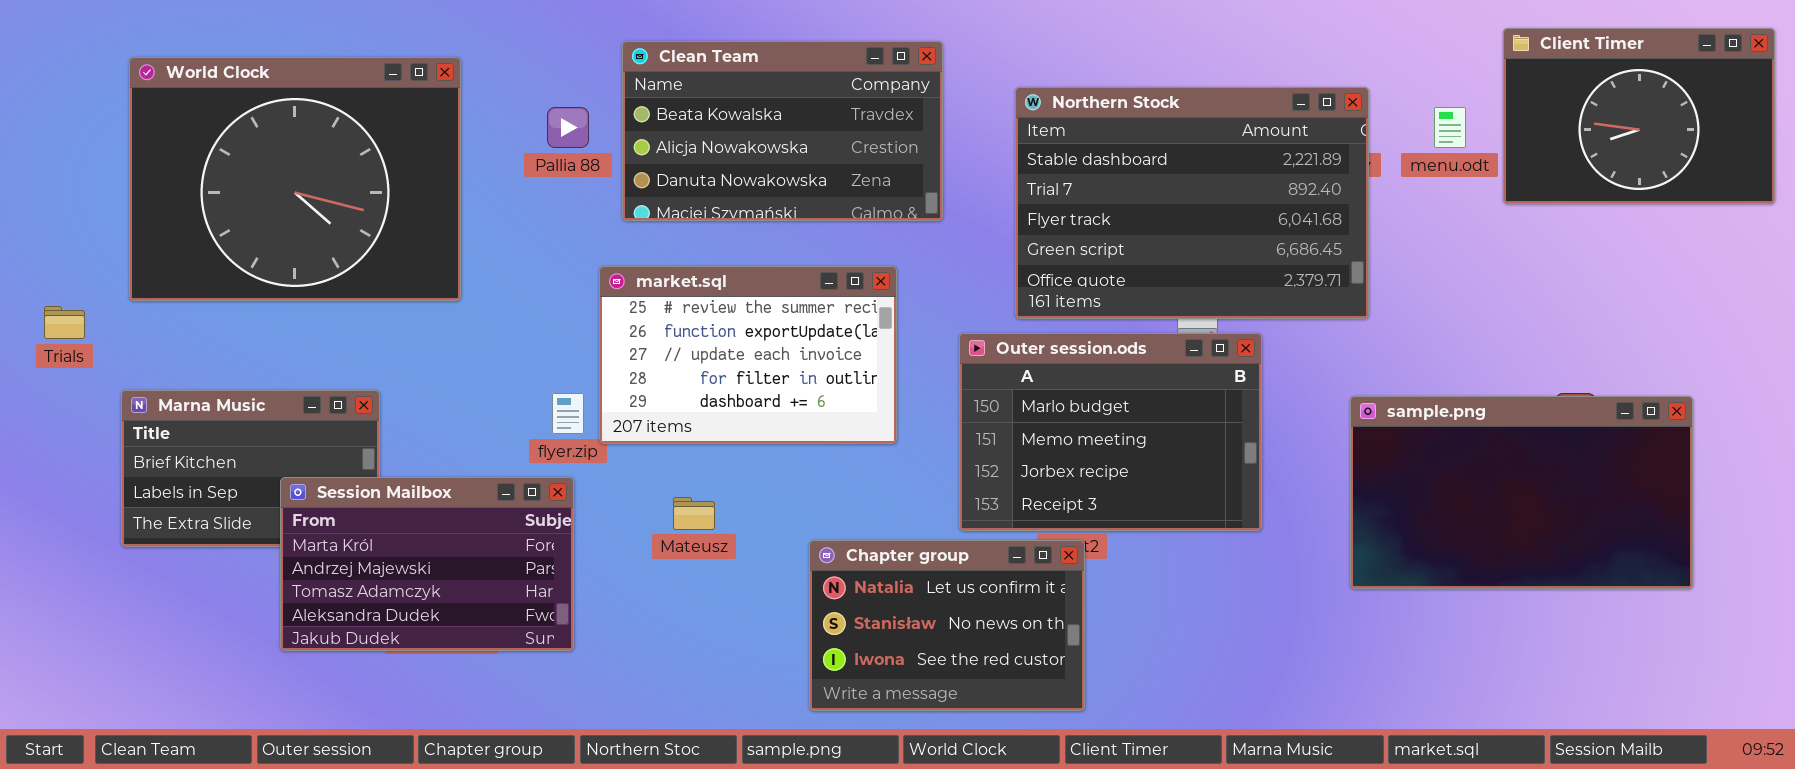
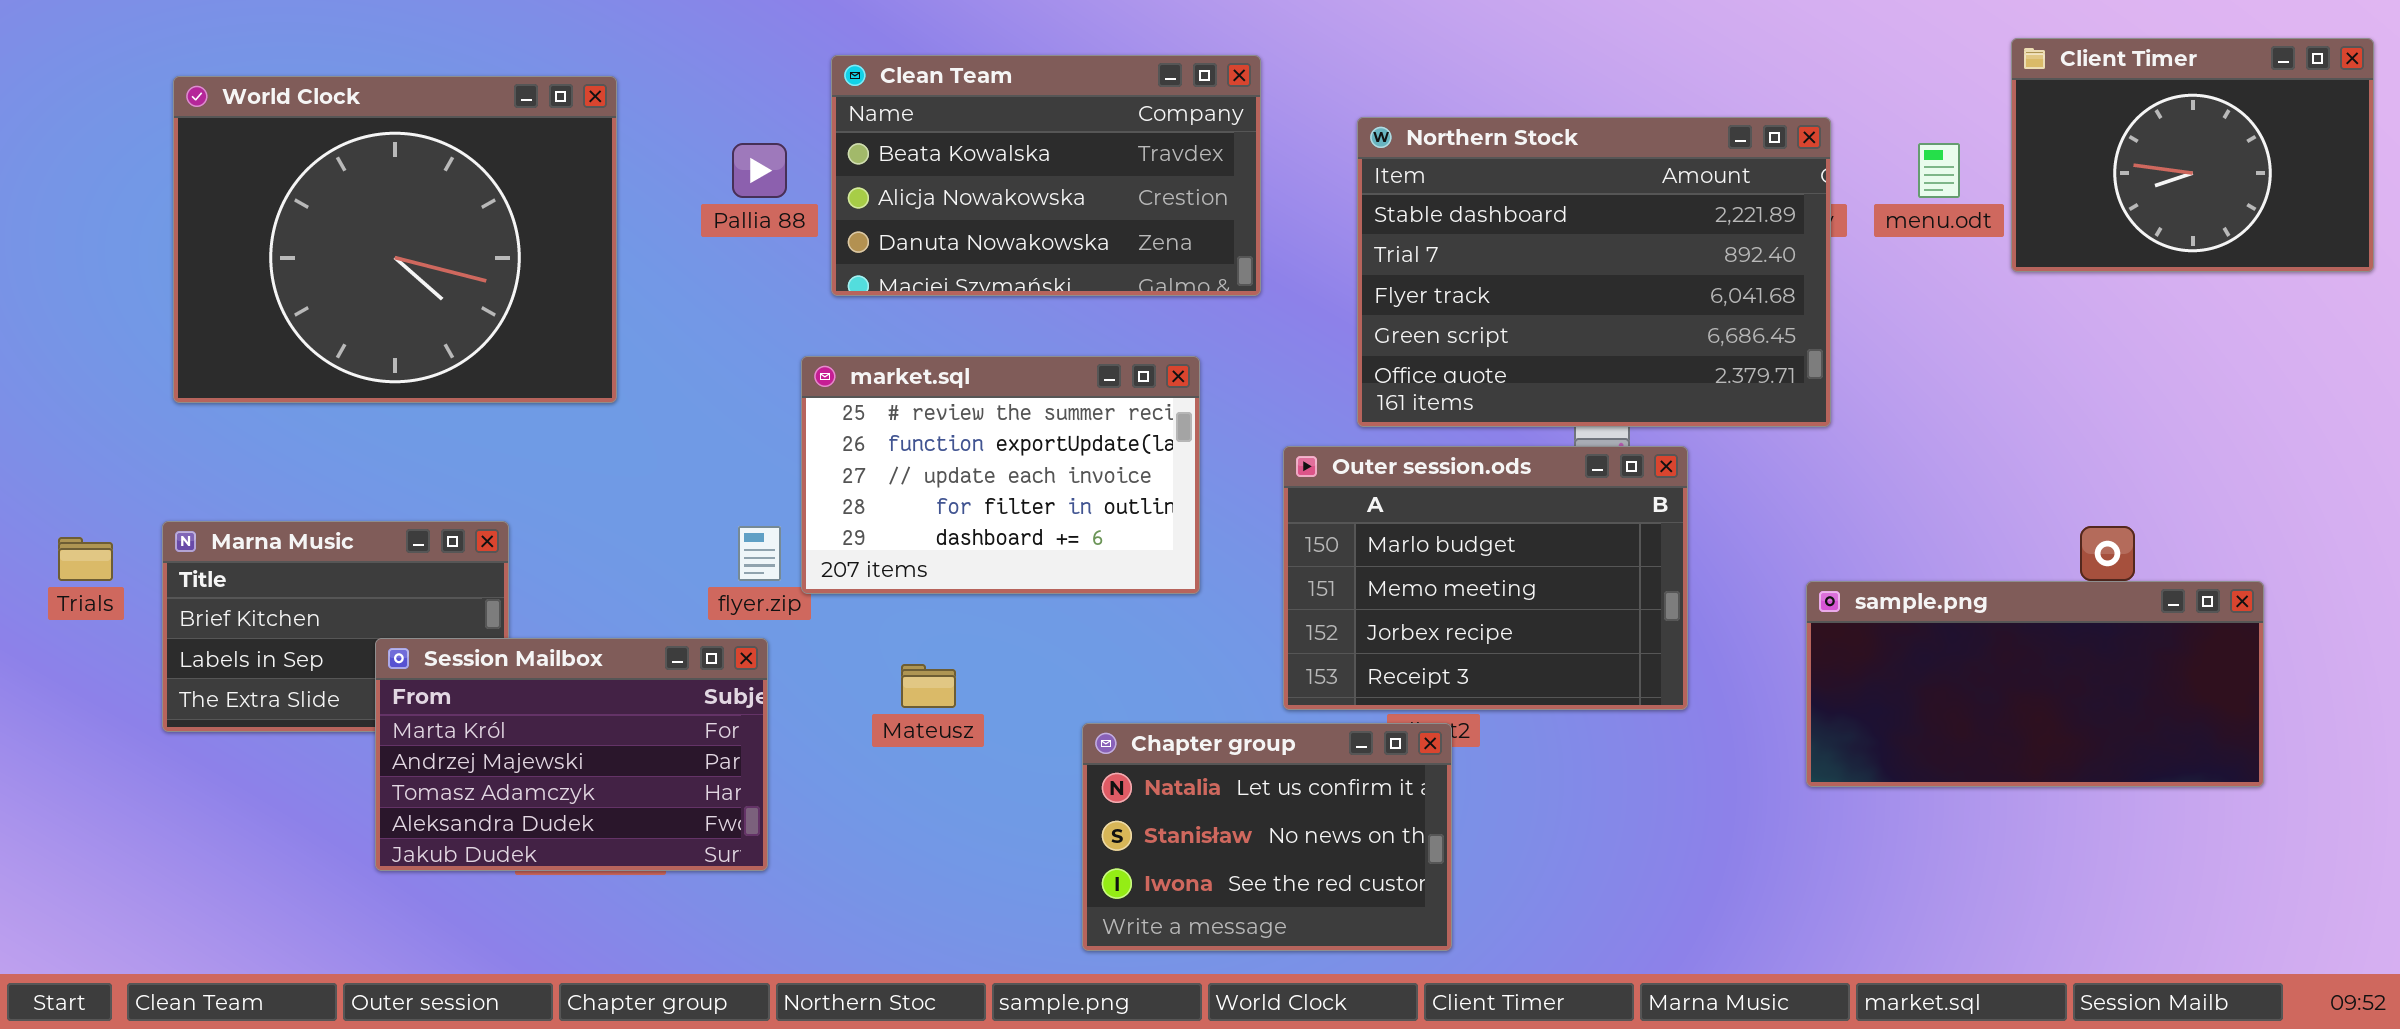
Trials: [44,306,85,339] -> [58,537,113,581], moved
sample.png: [1350,396,1693,589] -> [1806,581,2264,787], resized

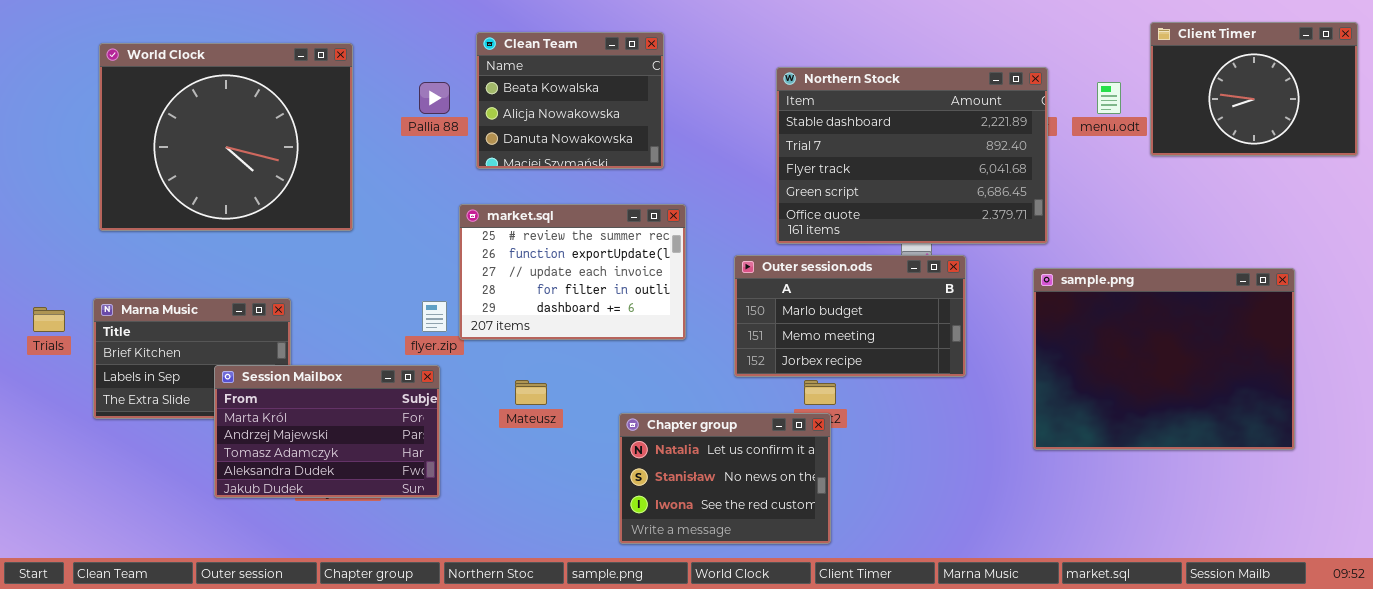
Clean Team: [831,55,1261,296] -> [476,32,664,169], resized
Outer session.ods: [1283,446,1688,710] -> [734,255,966,377], resized
sample.png: [1806,581,2264,787] -> [1033,268,1295,450], resized

